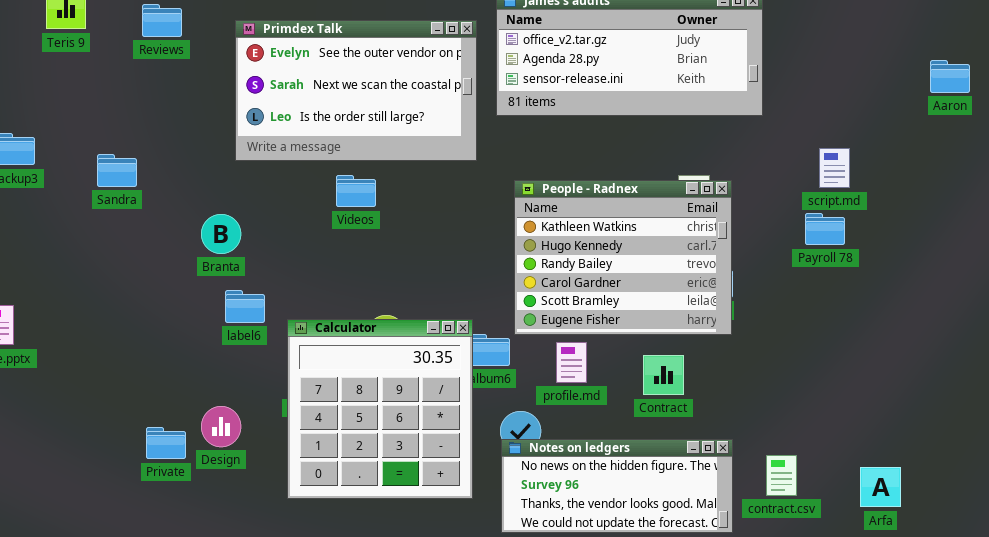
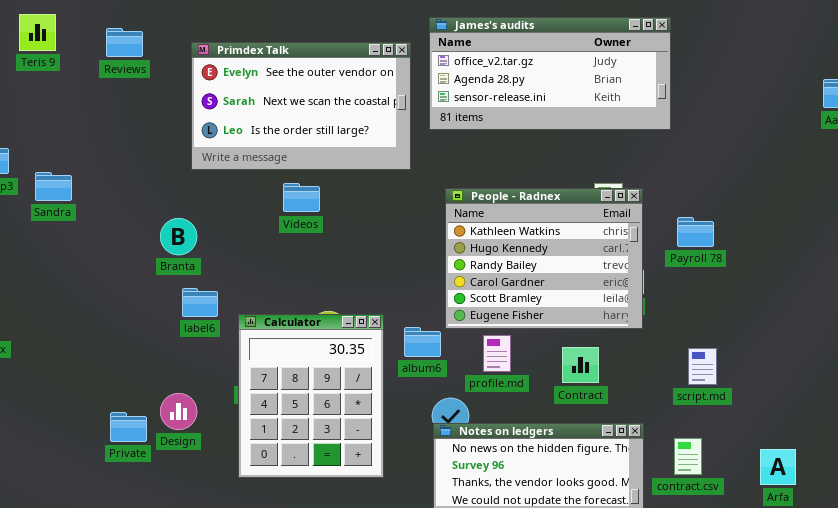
script.md: [819,148,850,188] -> [688,348,717,385], moved
Sandra: [97,154,137,187] -> [35,172,72,201], moved
Payroll 78: [805,213,845,245] -> [677,217,714,247], moved
Calculator: [287,319,473,499] -> [238,314,384,478], resized

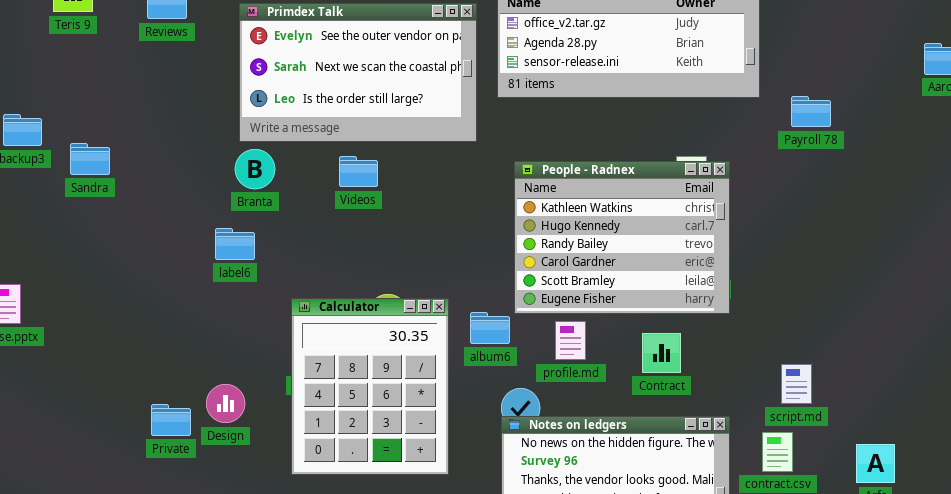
Payroll 78: [677,217,714,247] -> [791,96,831,127], moved
Branta: [160,218,197,255] -> [235,149,275,189], moved
label6: [182,288,218,317] -> [215,228,255,260], moved
script.md: [688,348,717,385] -> [781,364,812,404], moved

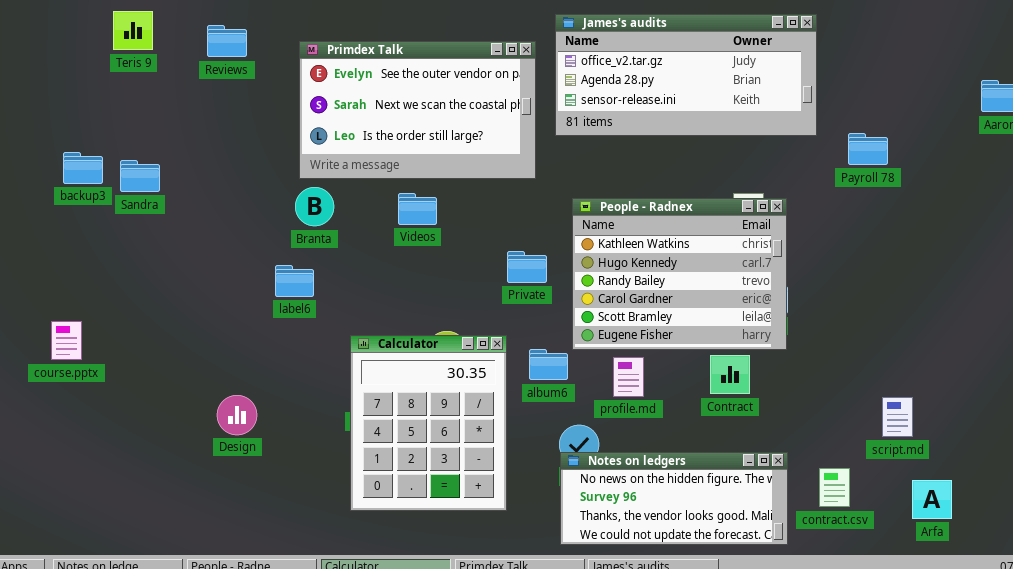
Sandra: [70,143,110,175] -> [120,160,160,192], moved
Contract: [642,333,681,373] -> [710,355,750,394], moved
script.md: [781,364,812,404] -> [882,397,913,437], moved
Design: [206,384,245,423] -> [217,395,257,435], moved
Private: [151,404,191,436] -> [507,251,547,283], moved

